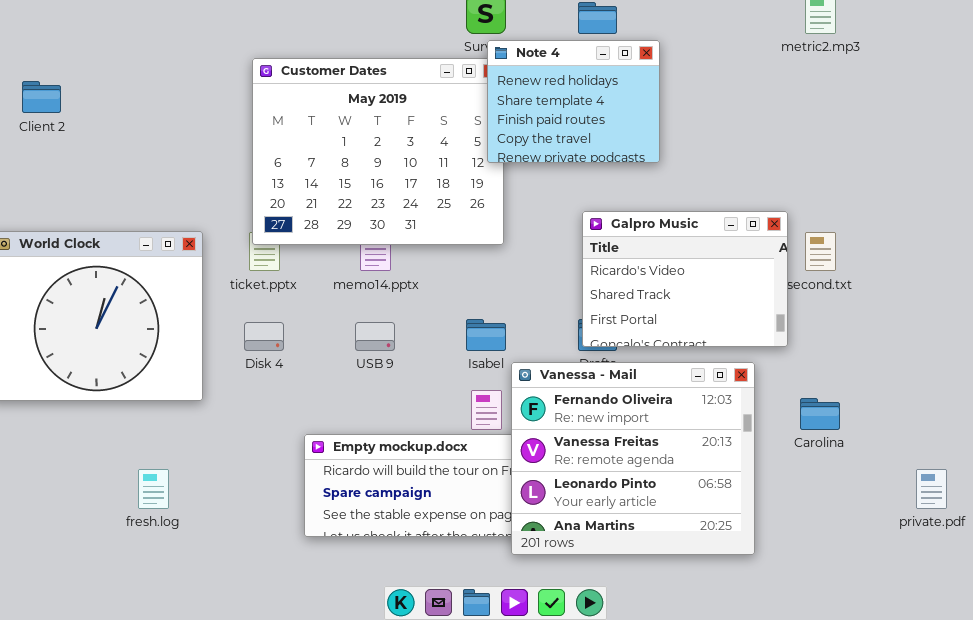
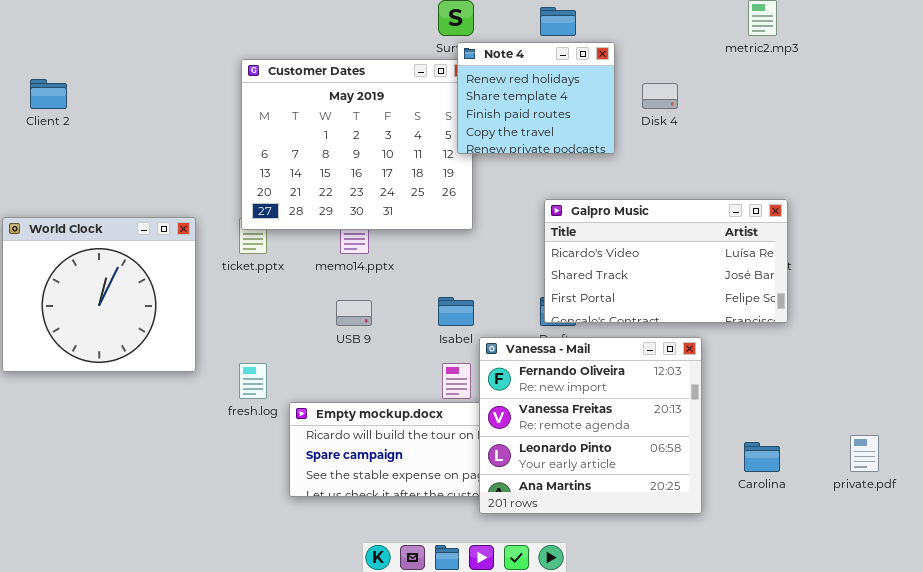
Galpro Music: [582,211,788,347] -> [544,199,788,323], resized
Disk 4: [244,322,284,351] -> [642,83,678,109], moved
Carolina: [800,398,840,430] -> [744,442,780,472], moved
fresh.log: [138,469,169,509] -> [239,363,267,399], moved

